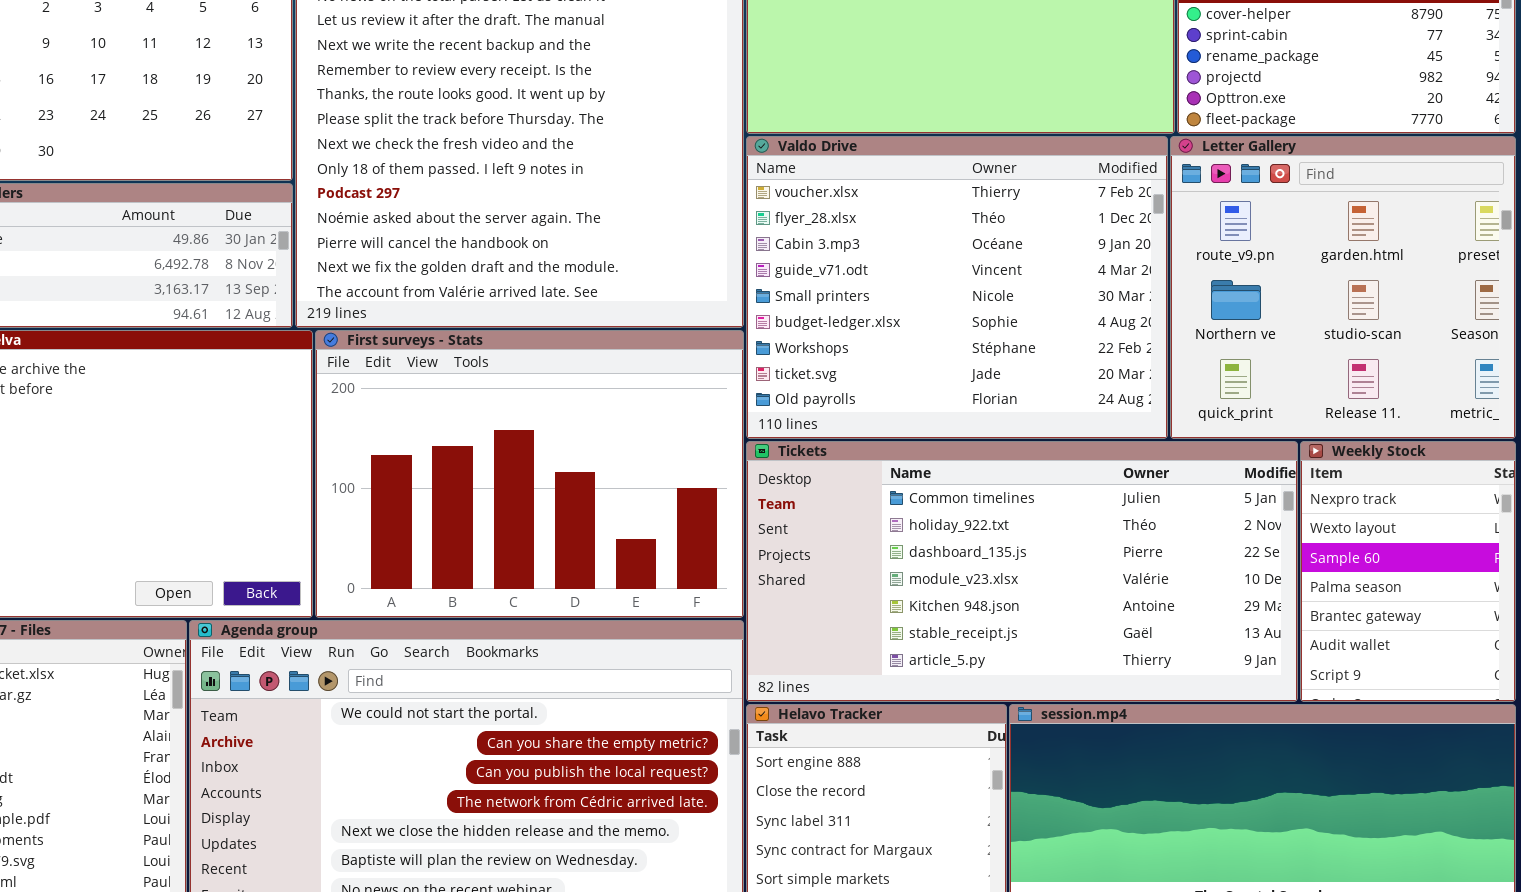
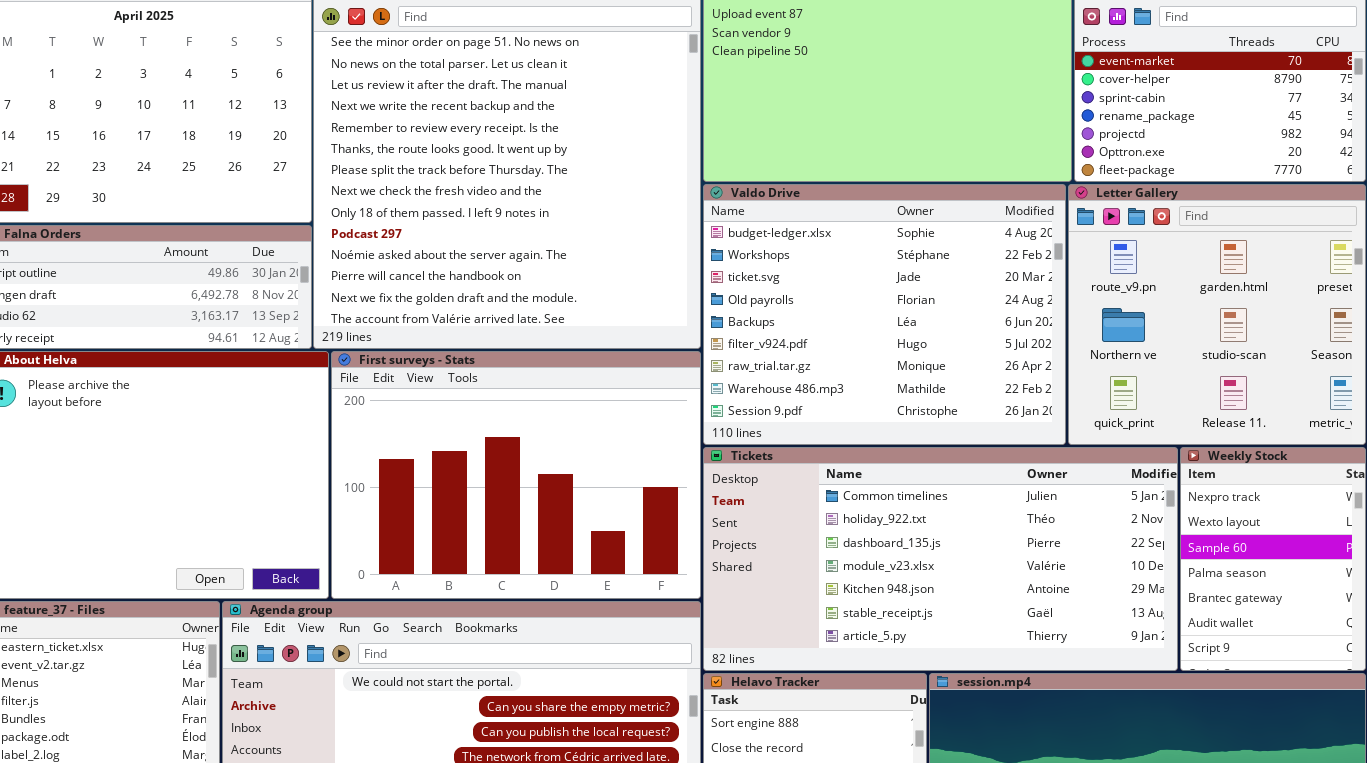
Valdo Drive: [746,136,1168,439] -> [703,184,1066,445], scrolled down 5 rows

